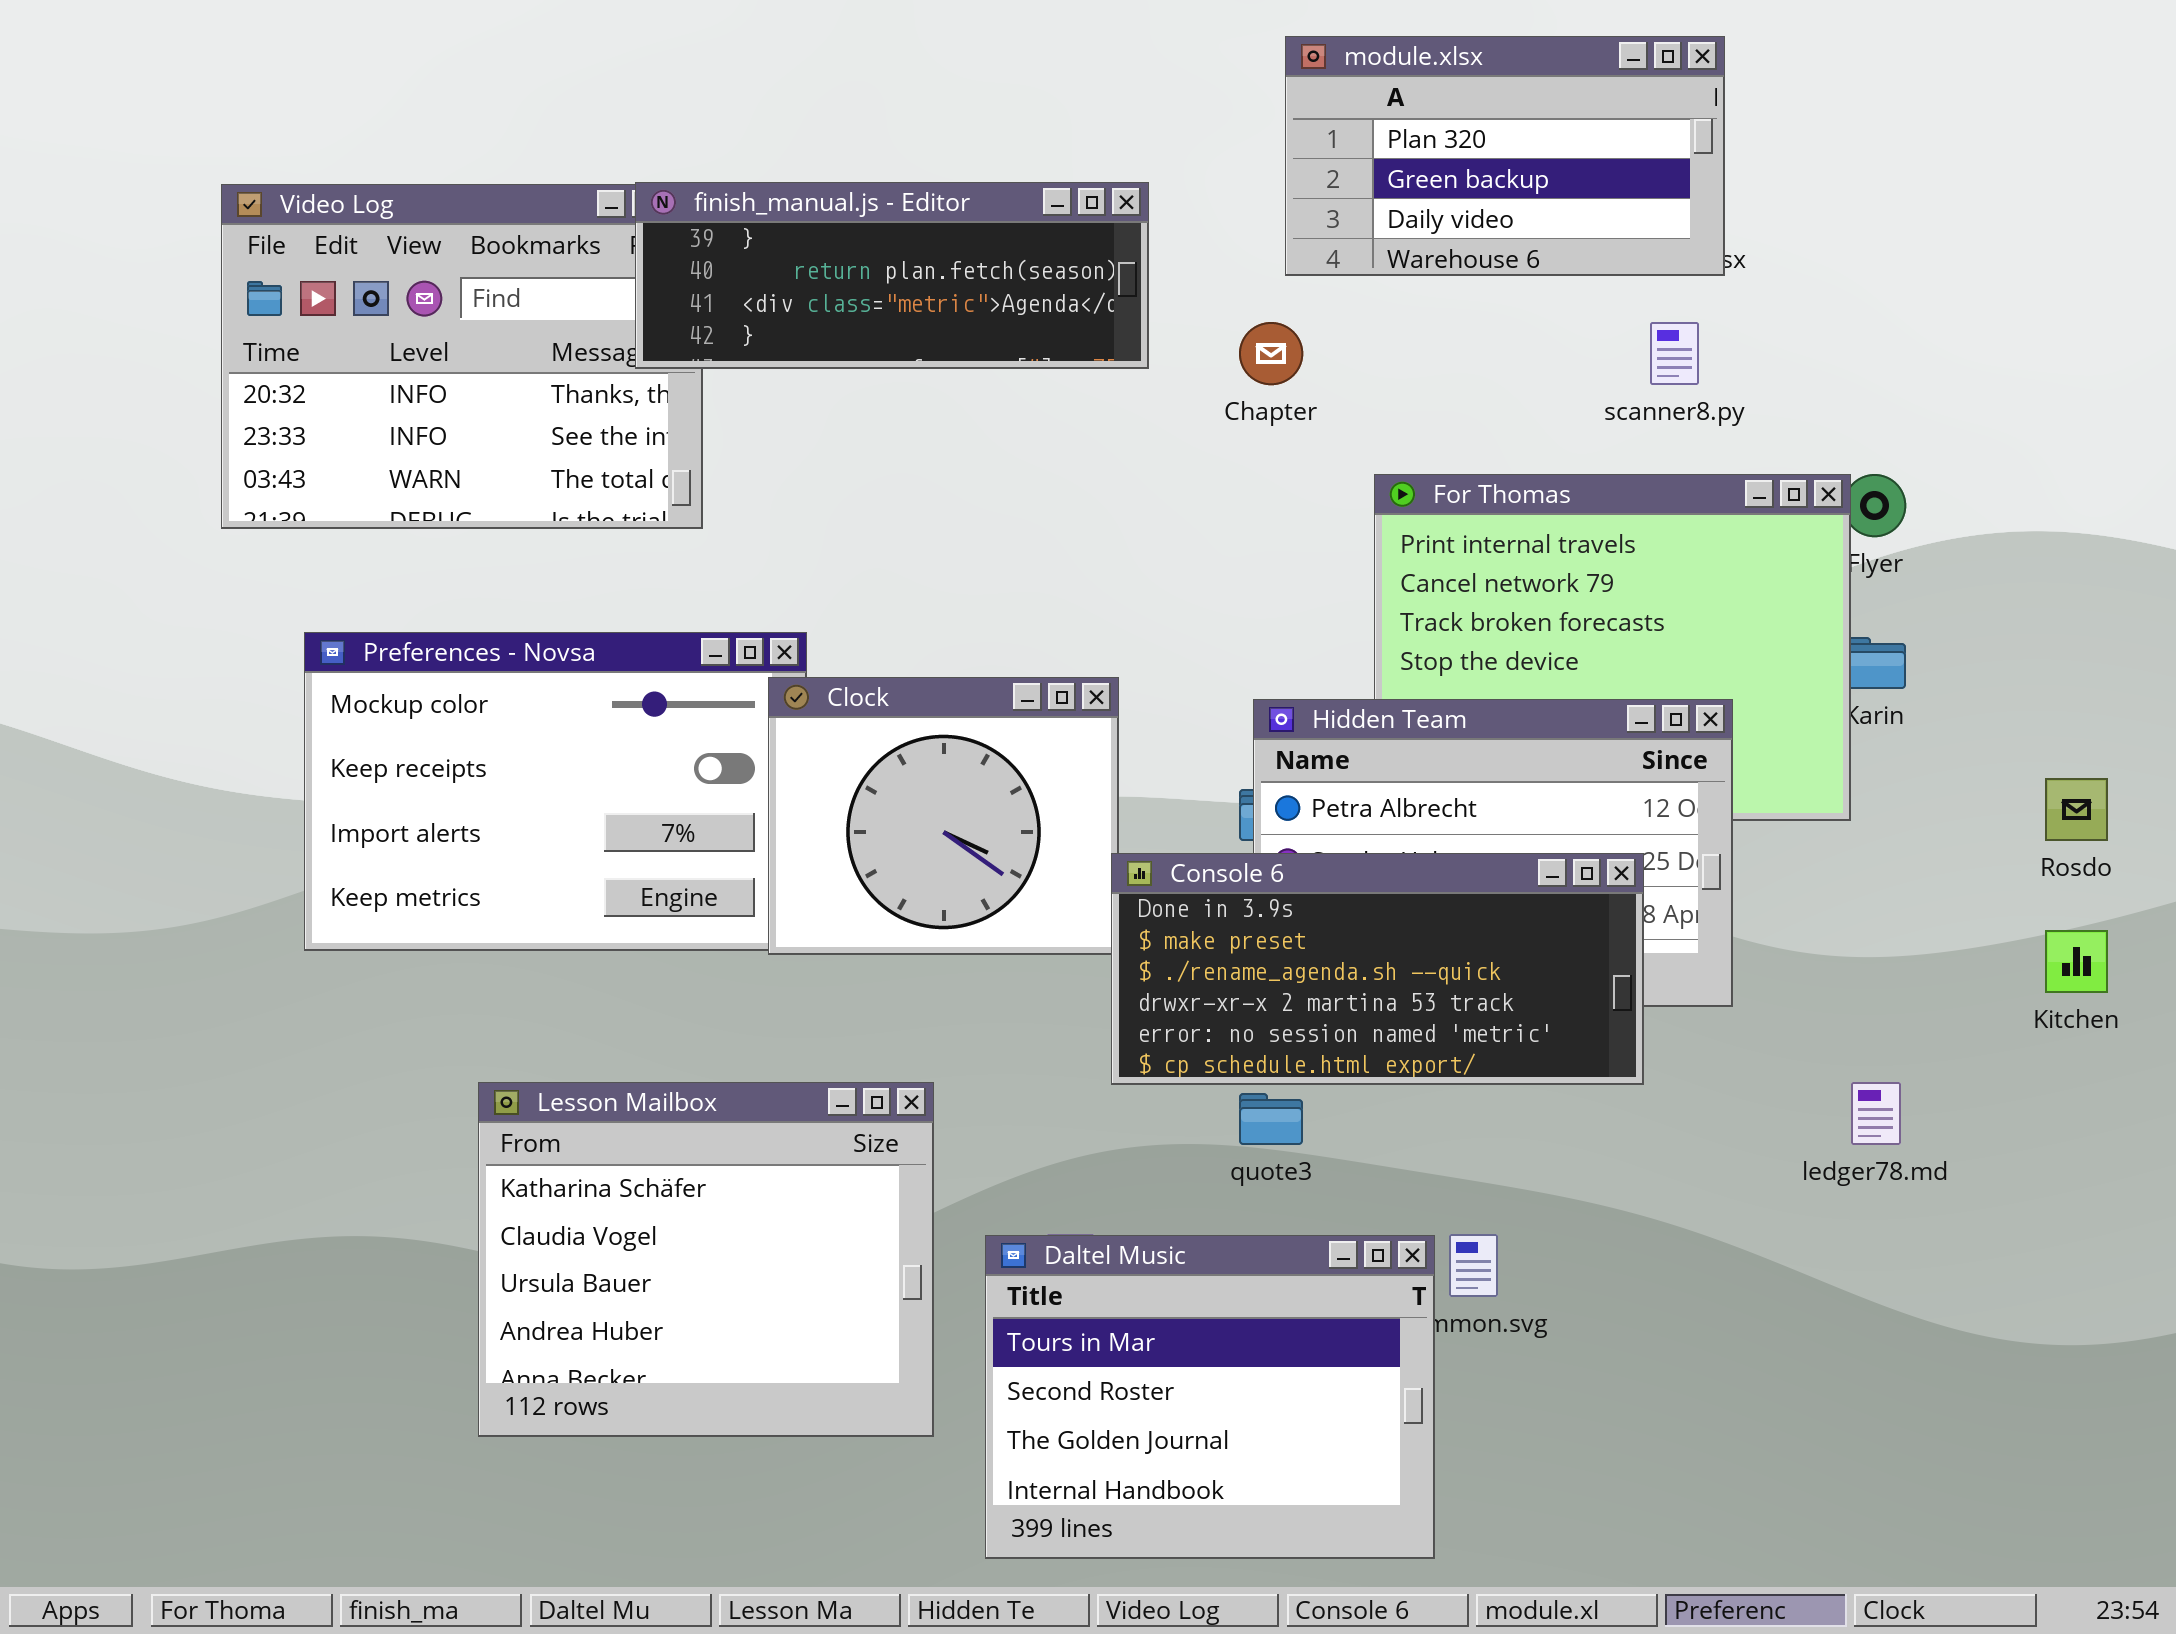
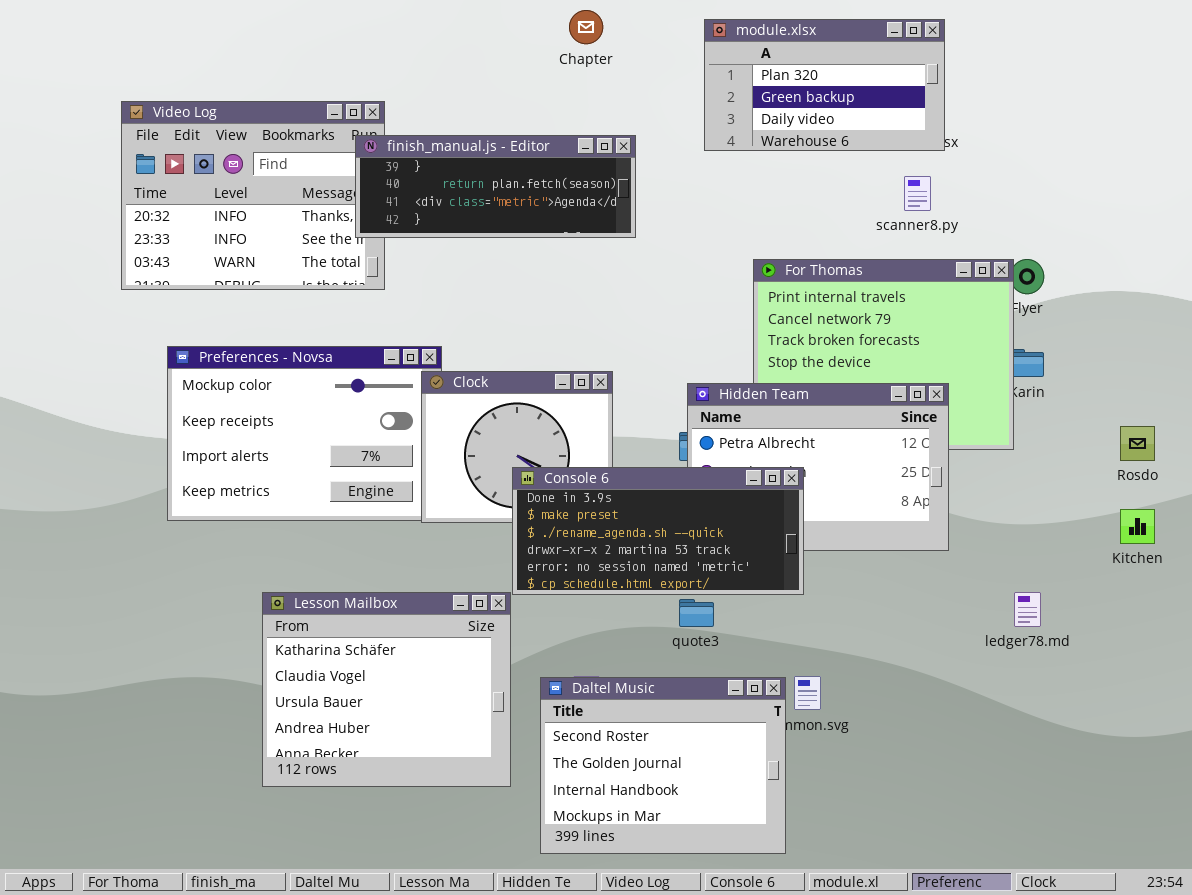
finish_manual.js - Editor: [635,182,1149,369] -> [355,135,636,238], moved
Chapter: [1239,322,1303,385] -> [569,10,603,44], moved
Console 6: [1111,853,1644,1085] -> [512,467,804,595], moved
Daltel Music: [985,1235,1435,1559] -> [540,677,786,854], scrolled down 1 row

